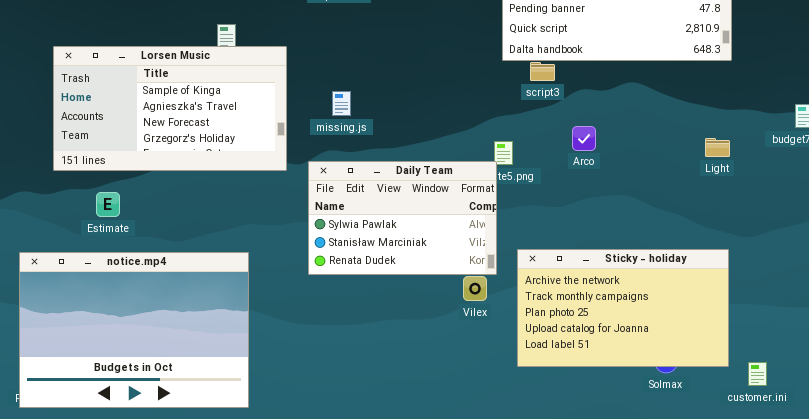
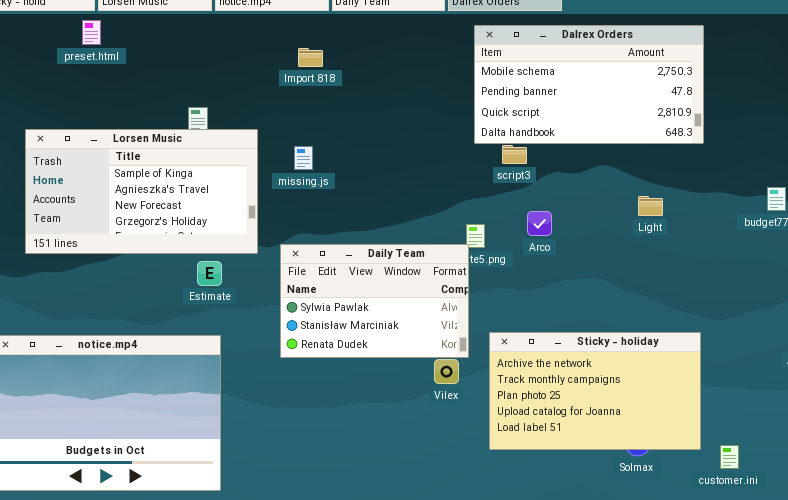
missing.js: [332,91,351,116] -> [294,146,313,170], moved
Arco: [572,126,596,151] -> [527,211,552,236], moved
Light: [705,138,730,157] -> [638,196,663,216], moved
Estimate: [96,192,120,217] -> [197,261,222,286], moved

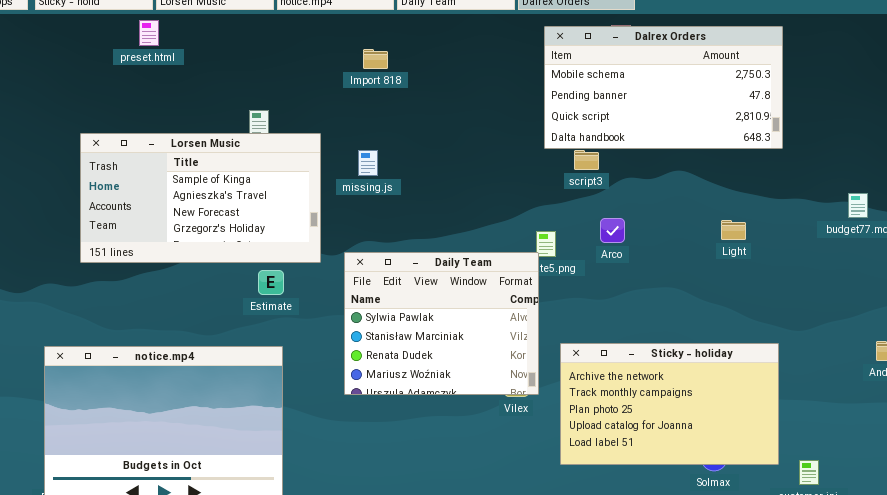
Light: [638,196,663,216] -> [721,220,746,240], moved
Daily Team: [280,244,469,358] -> [344,252,539,395], resized

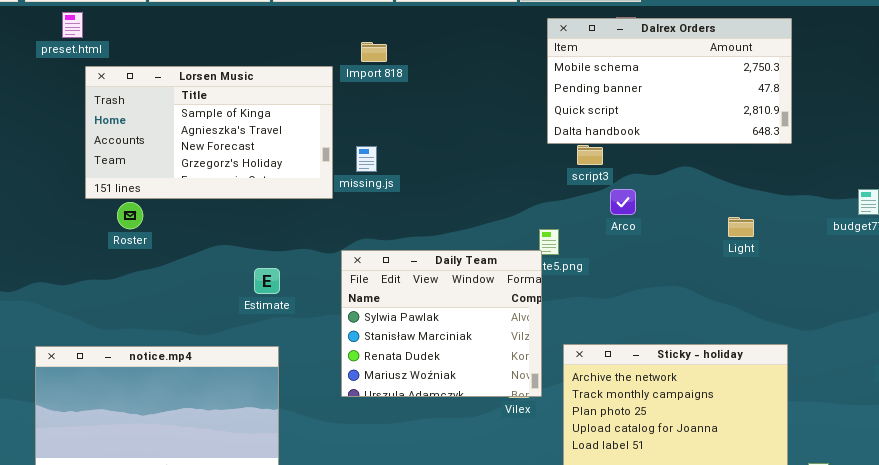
preset.html: [139,20,159,46] -> [62,12,83,38], moved
Lorsen Music: [80,133,321,263] -> [85,66,333,199], moved
Arco: [600,218,625,243] -> [610,189,636,215], moved

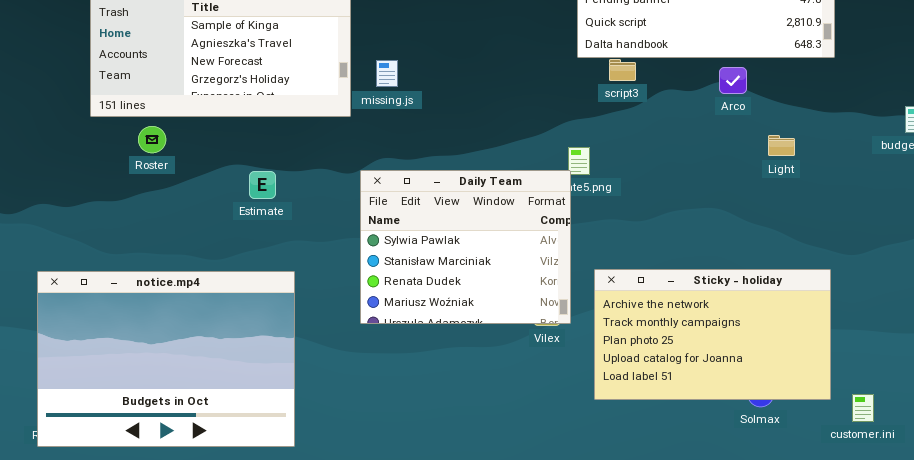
Arco: [610,189,636,215] -> [719,67,747,94], moved
Roster: [117,202,143,229] -> [138,126,166,153], moved
Estimate: [254,268,280,294] -> [249,171,276,199], moved

